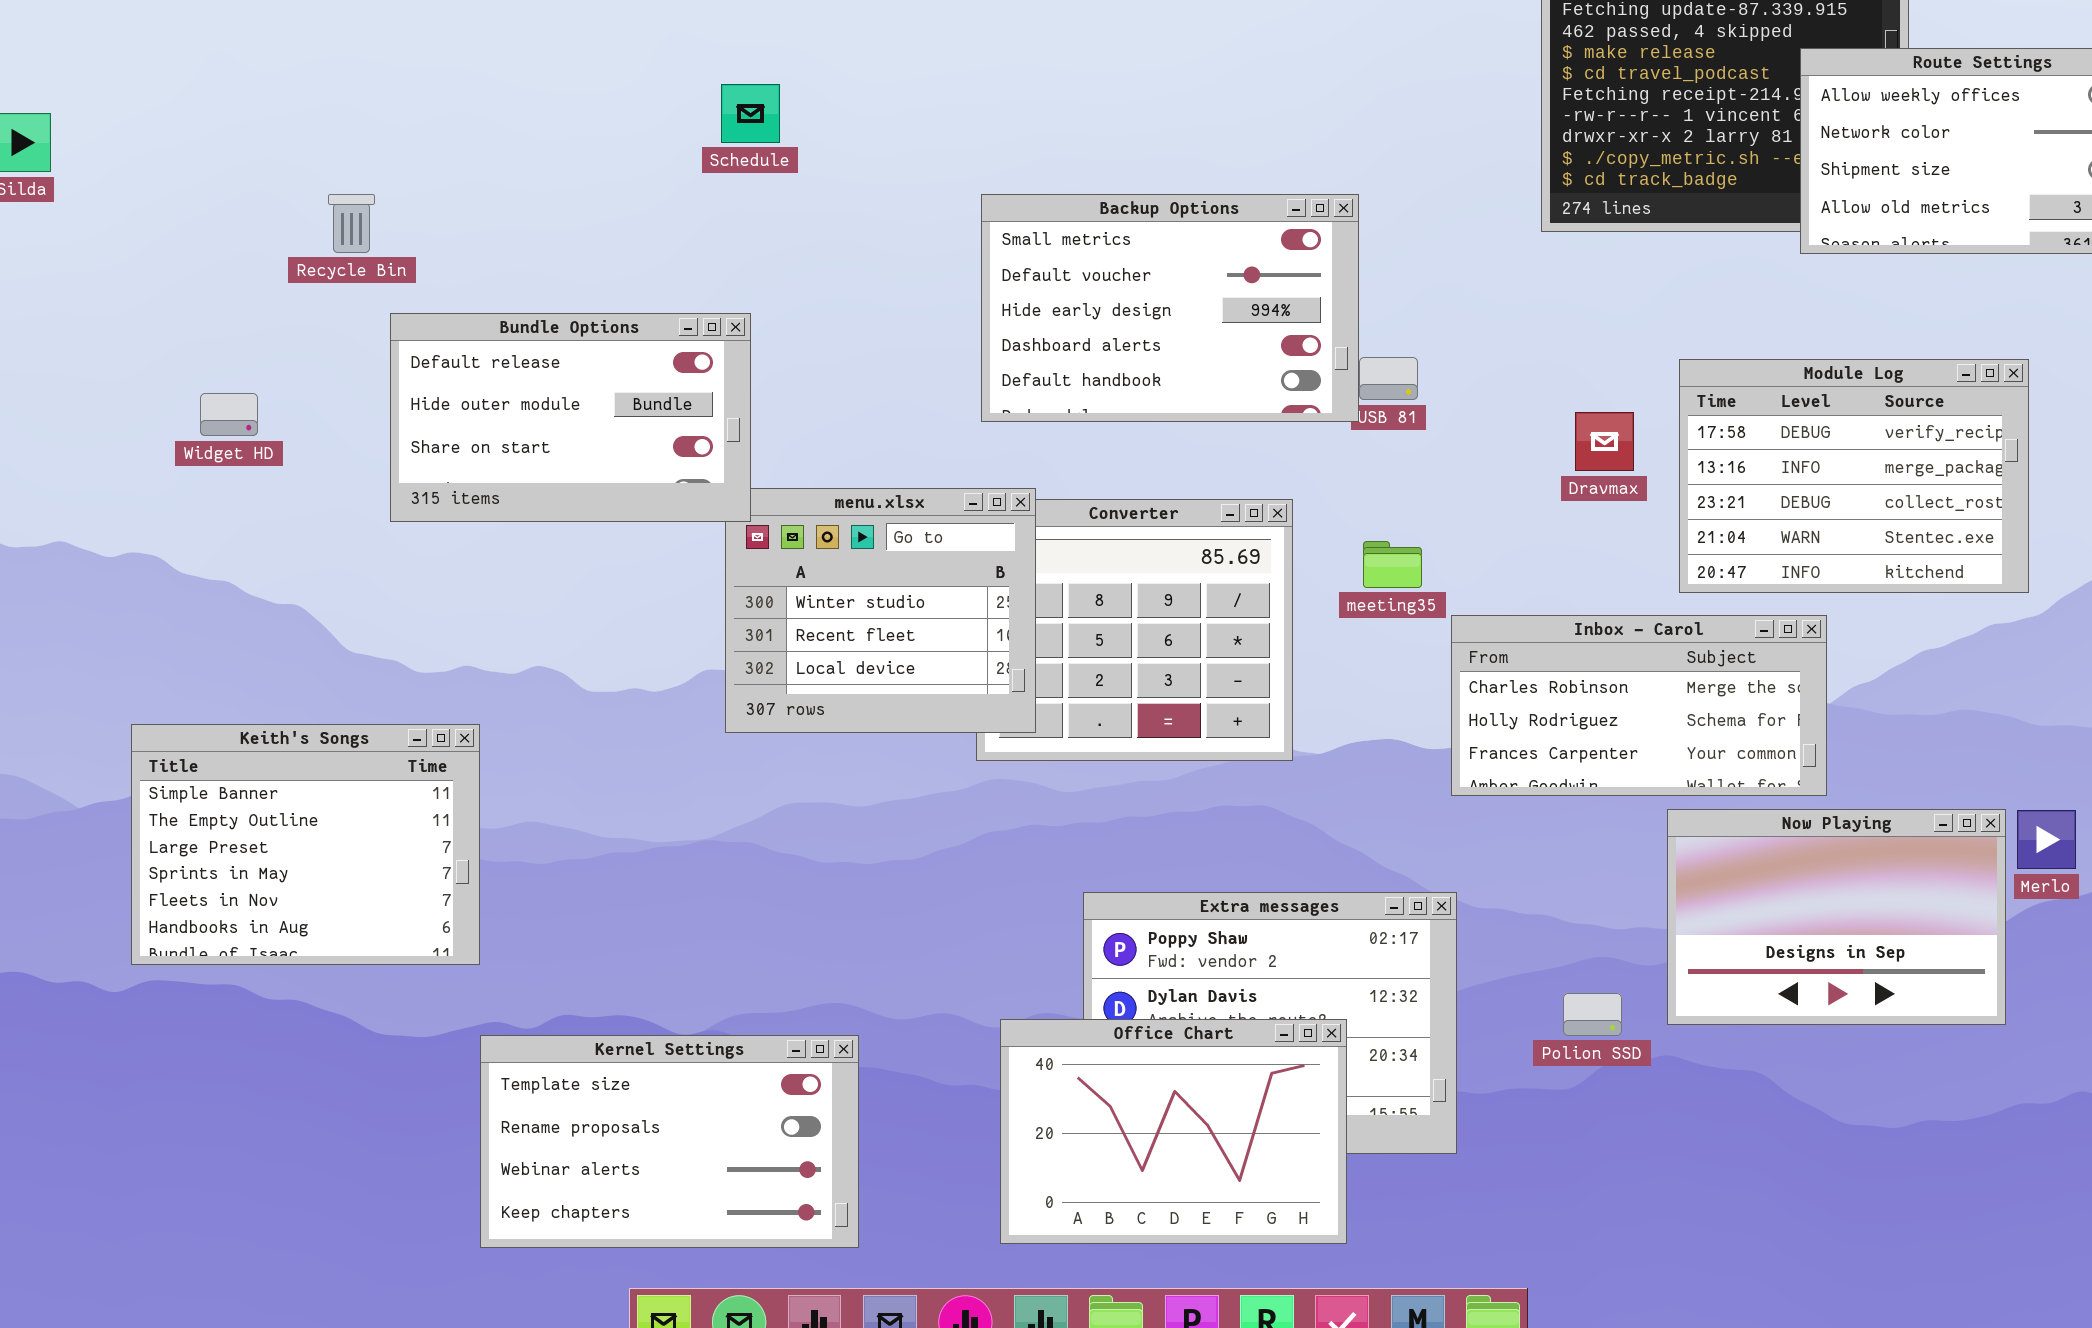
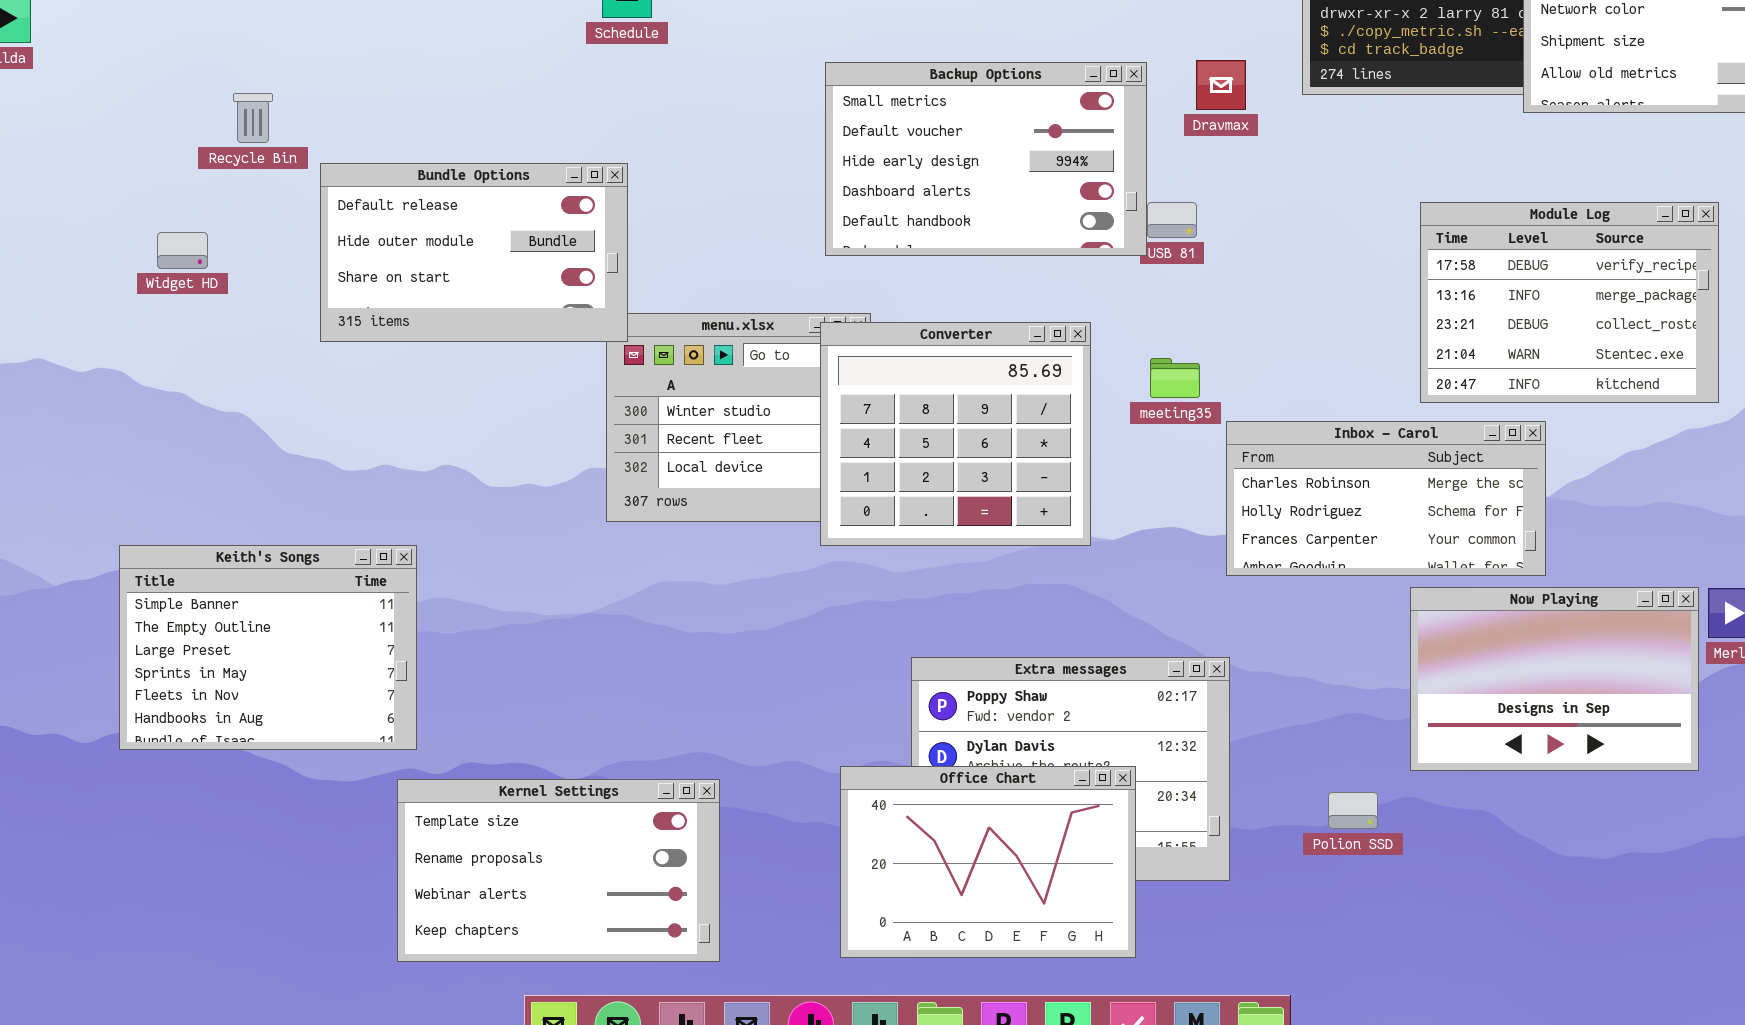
Recycle Bin: [328,194,375,253] -> [233,93,273,143], moved
Dravmax: [1575,412,1634,471] -> [1196,60,1246,110], moved
Converter: [976,499,1293,761] -> [820,322,1091,546], raised
Keith's Songs: [131,724,480,965] -> [119,545,417,750], moved
Polion SSD: [1563,993,1622,1036] -> [1328,792,1378,829], moved

